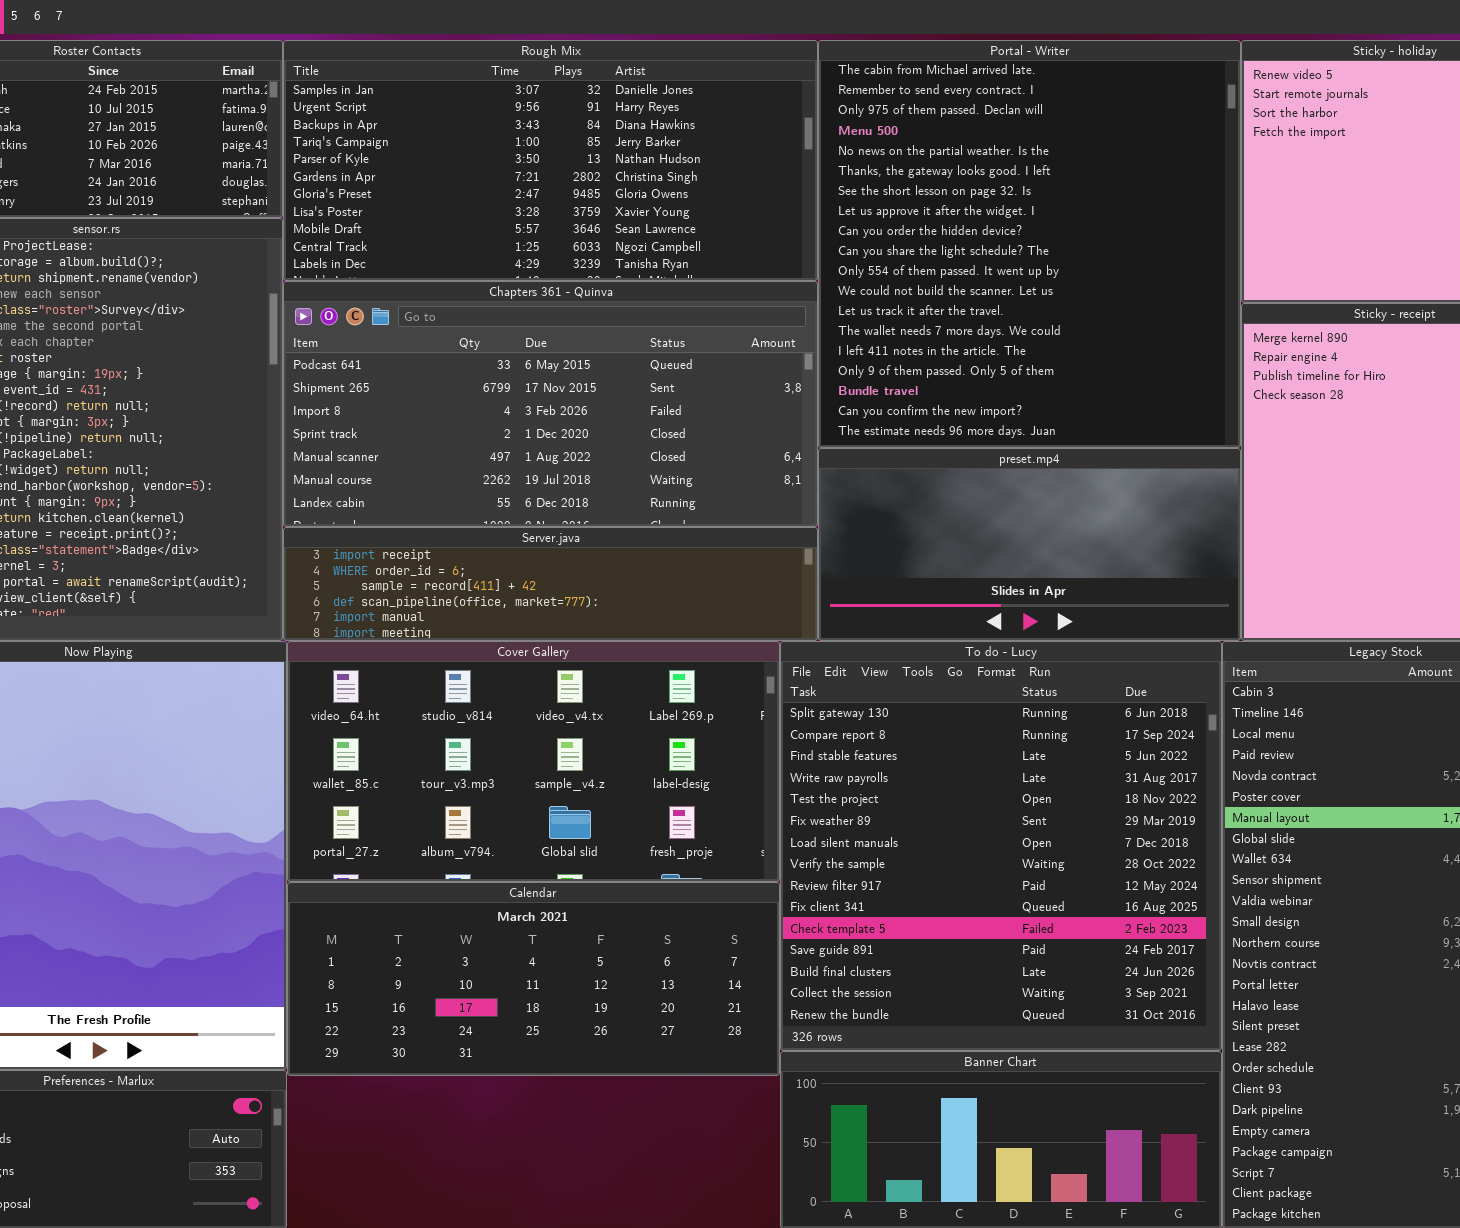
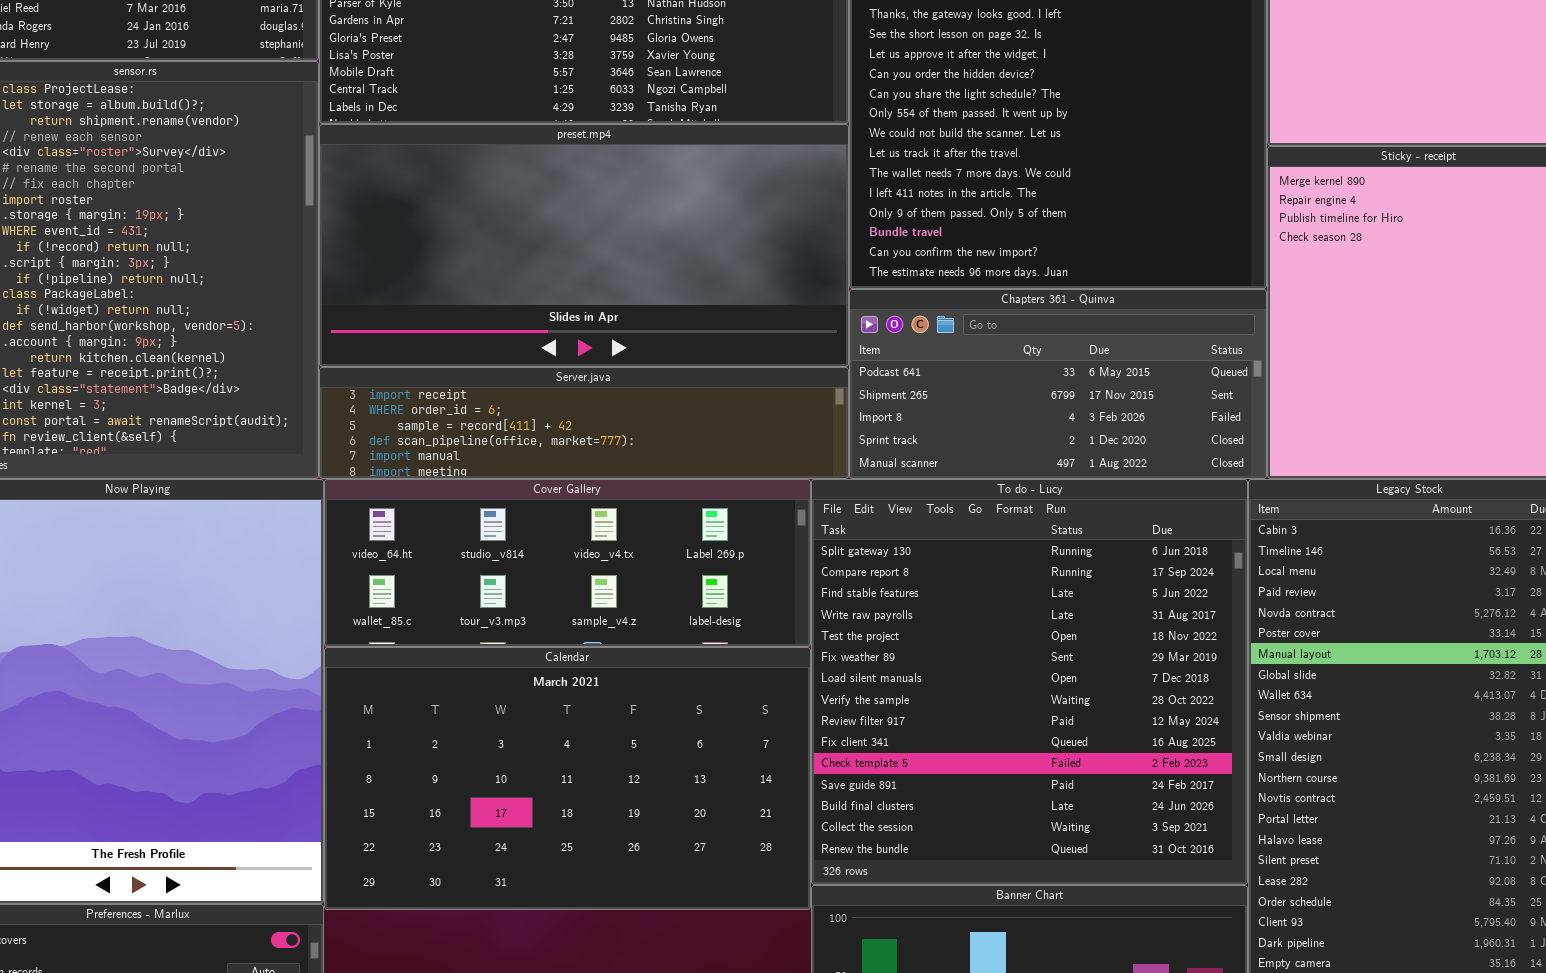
Chapters 361 - Quinva: [283,281,818,527] -> [849,289,1267,479], moved, resized
preset.mp4: [818,448,1241,641] -> [319,124,849,367], moved, resized
Cover Gallery: [287,641,780,882] -> [324,479,811,647], resized
Calendar: [287,882,780,1076] -> [324,647,811,910], resized

